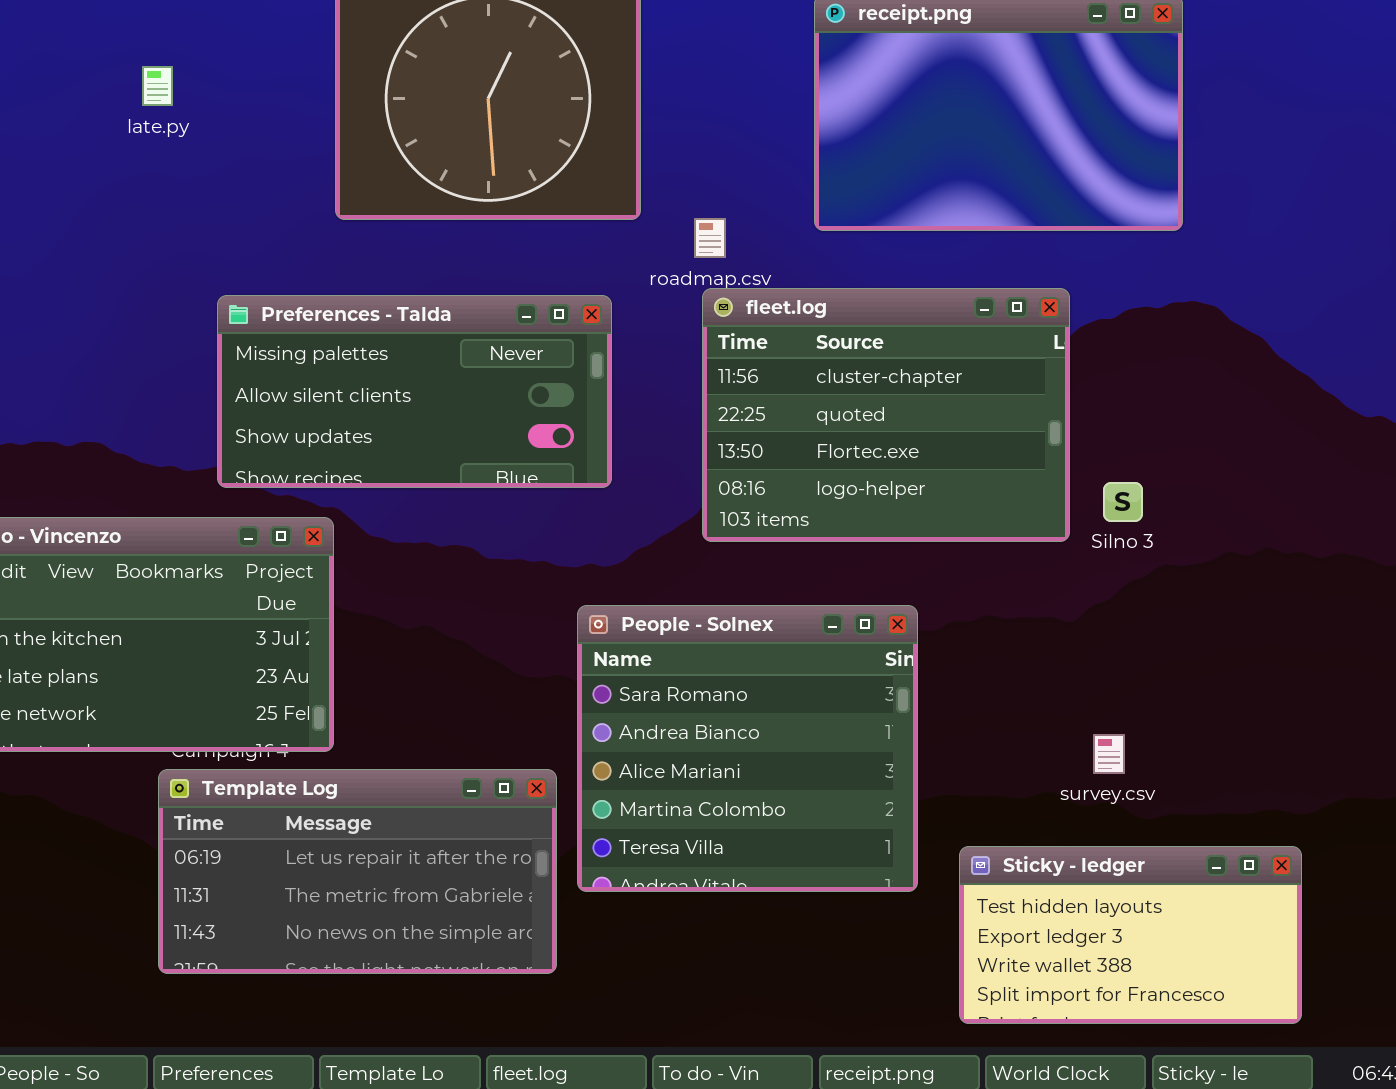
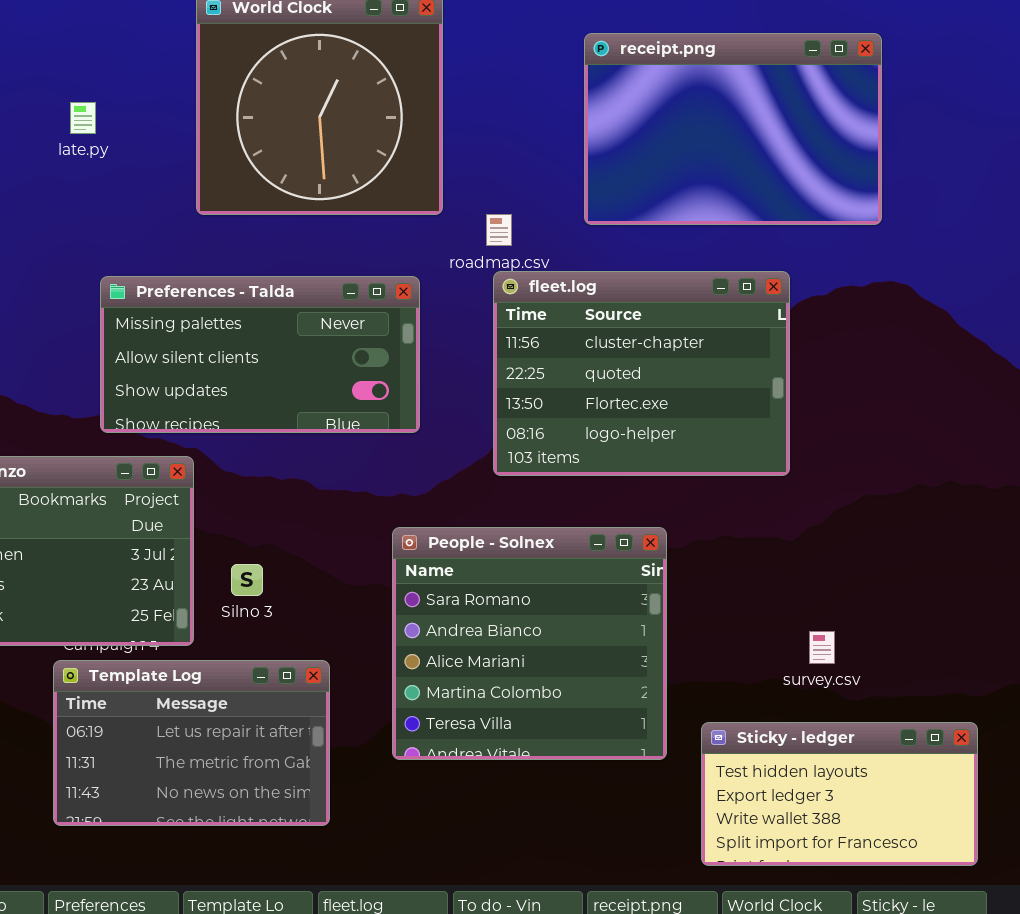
late.py: [142,66,173,106] -> [70,102,96,134], moved
Silno 3: [1103,482,1143,522] -> [231,564,263,596], moved
Template Log: [158,769,557,974] -> [53,660,330,826], resized

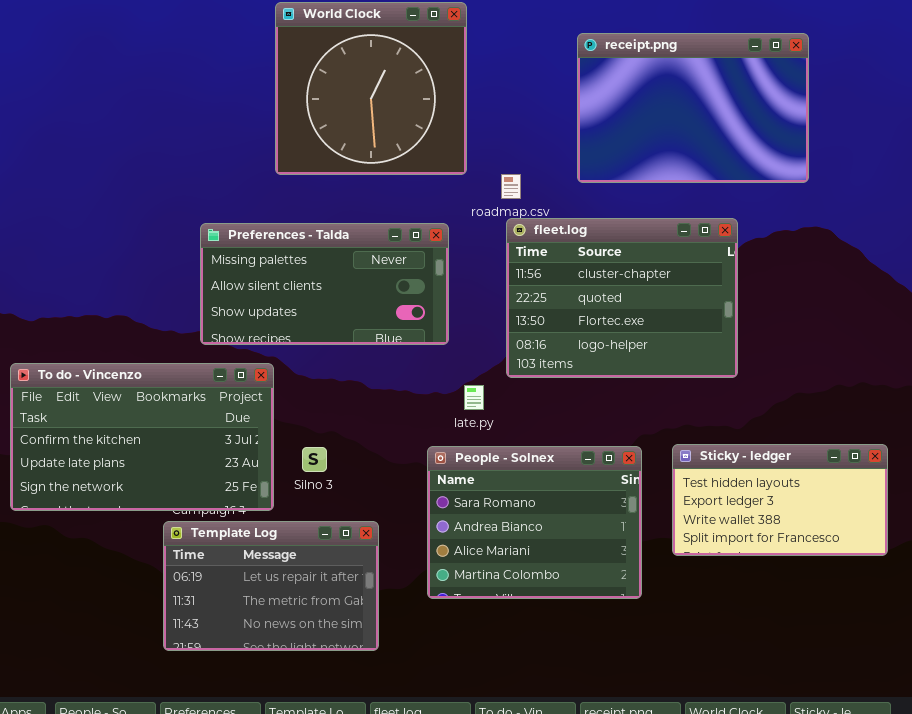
late.py: [70,102,96,134] -> [464,385,484,410], moved
People - Solnex: [392,527,667,760] -> [427,446,642,599], resized
Sticky - ledger: [701,722,978,866] -> [672,444,888,556], moved

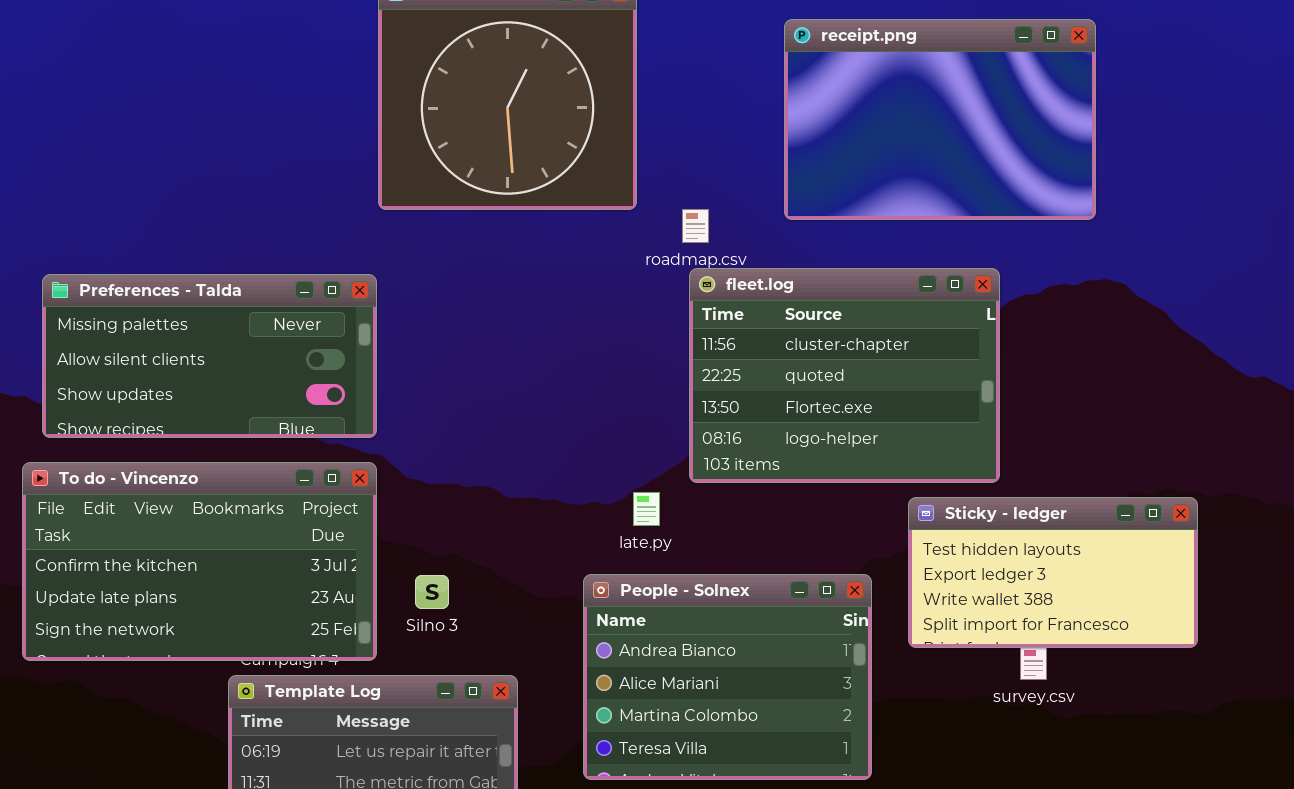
Preferences - Talda: [200,223,449,345] -> [42,274,377,438], moved
Sticky - ledger: [672,444,888,556] -> [908,497,1198,648], moved
People - Solnex: [427,446,642,599] -> [583,574,872,780], scrolled down 1 row

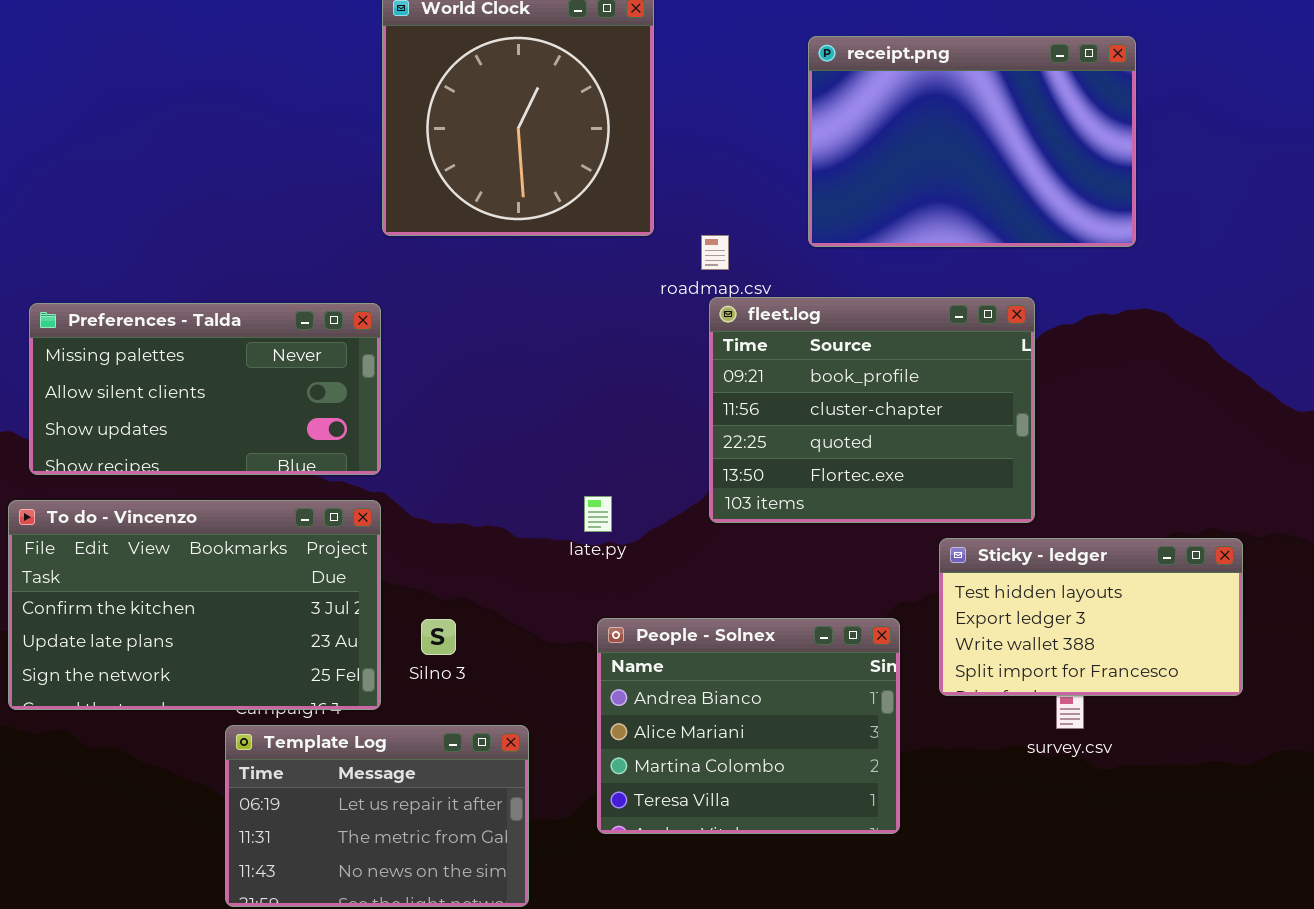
fleet.log: [689,268,1000,483] -> [709,297,1035,523], scrolled up 1 row
late.py: [633,492,660,526] -> [584,496,612,532], moved

